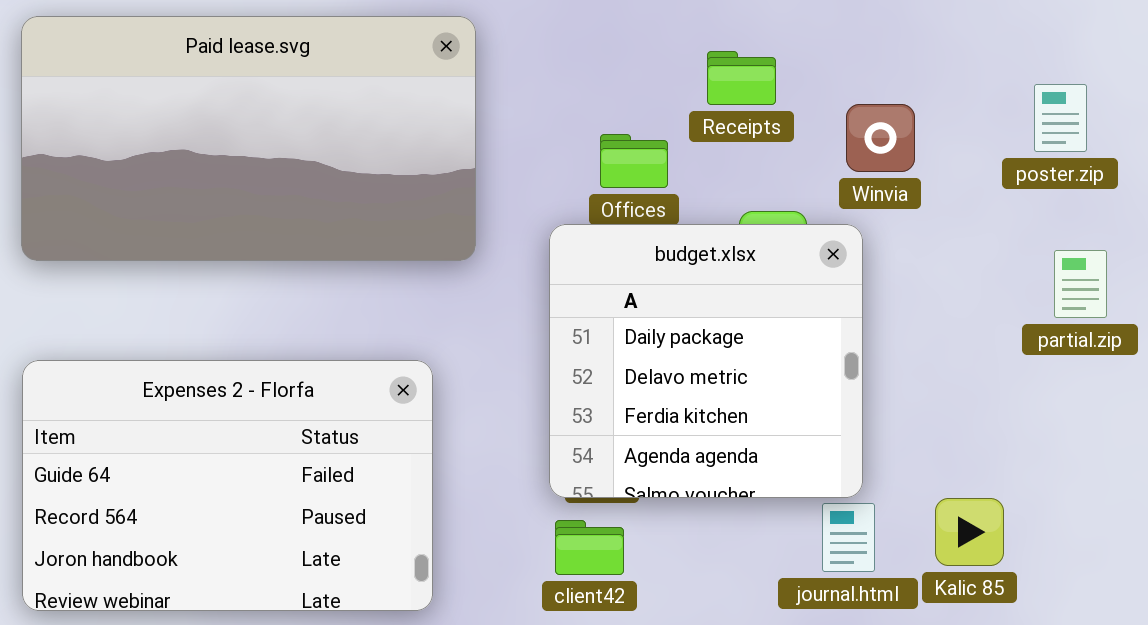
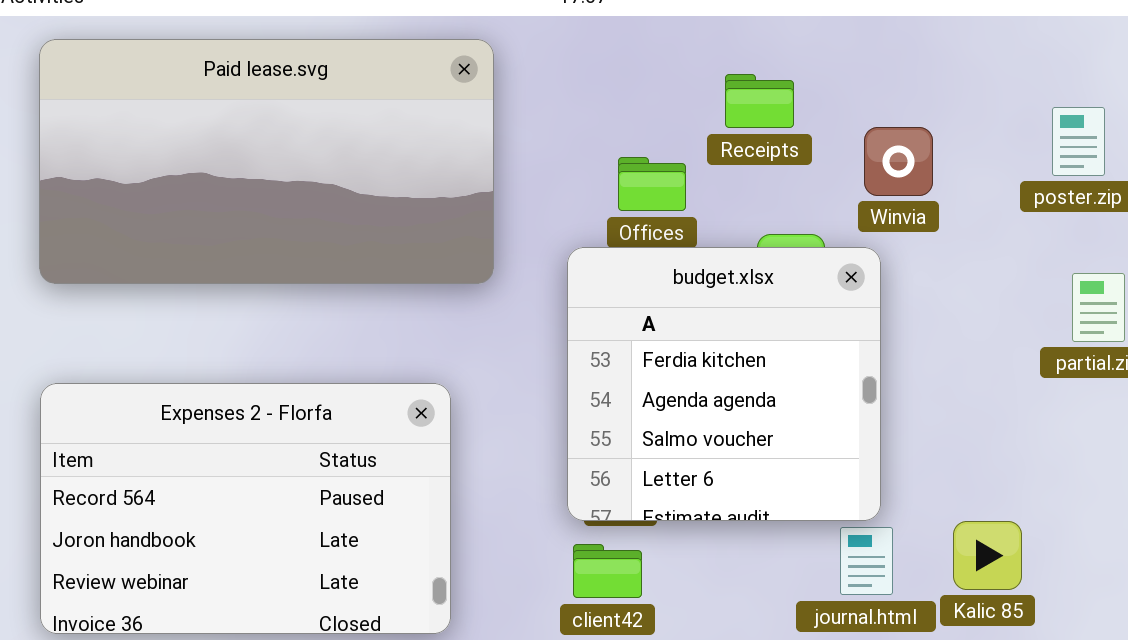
budget.xlsx: [549,224,863,498] -> [567,247,881,521], scrolled down 2 rows
Expenses 2 - Florfa: [22,360,433,611] -> [40,383,451,634], scrolled down 1 row

